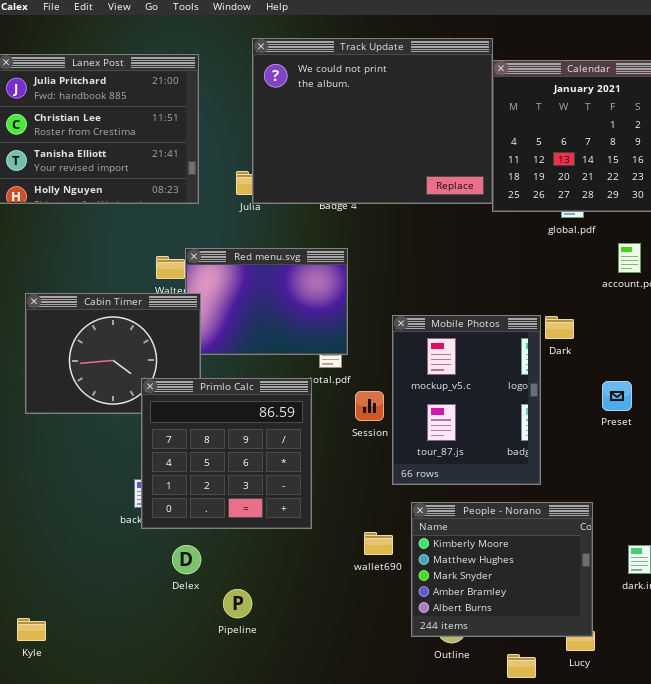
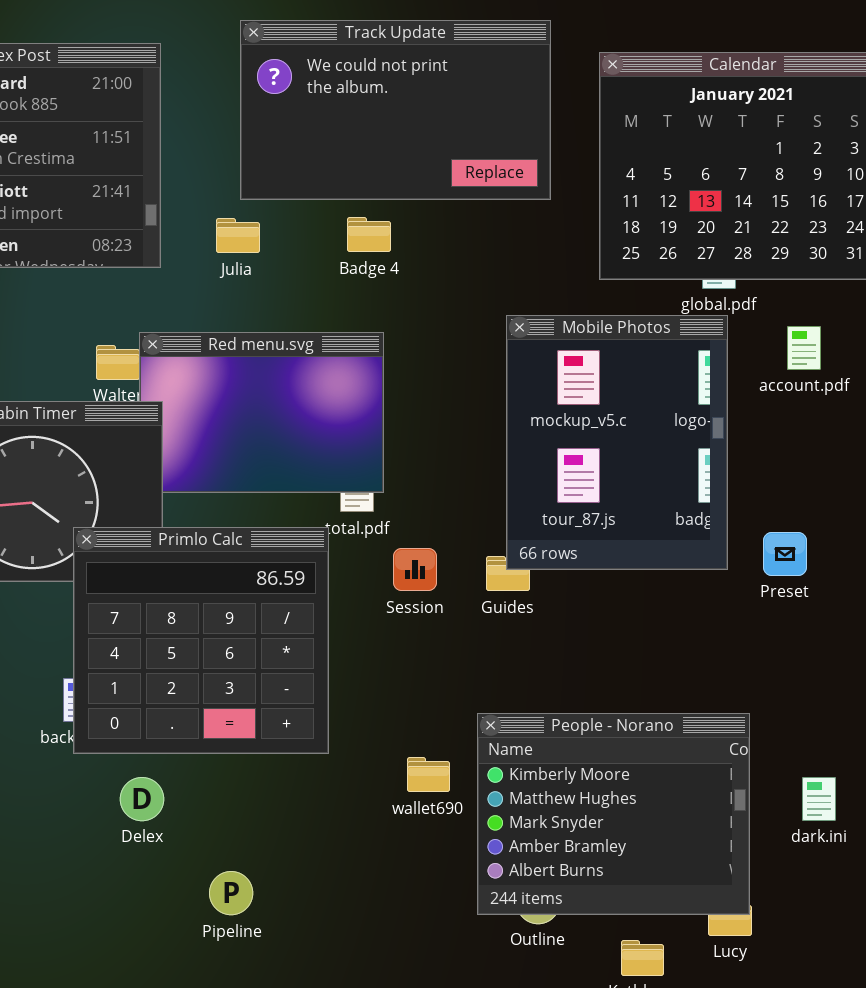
Track Update: [252,38,493,204] -> [240,20,551,200], resized
Mobile Photos: [392,315,541,485] -> [506,315,728,570], moved
Pipeline: [223,589,252,618] -> [209,871,253,915], moved

